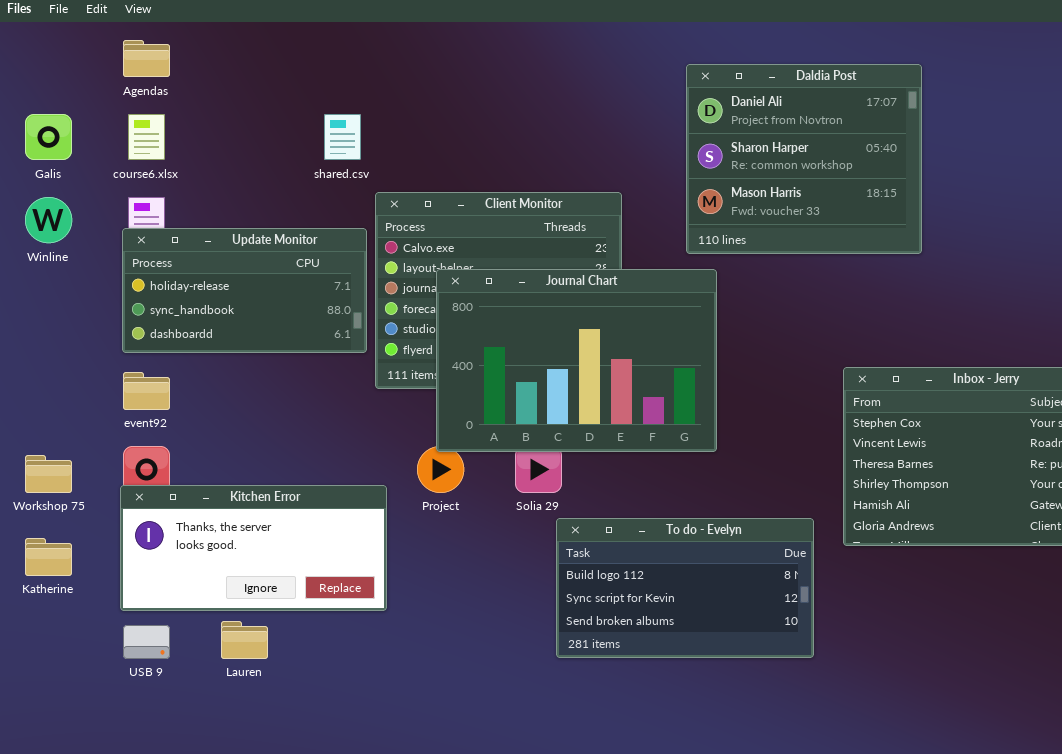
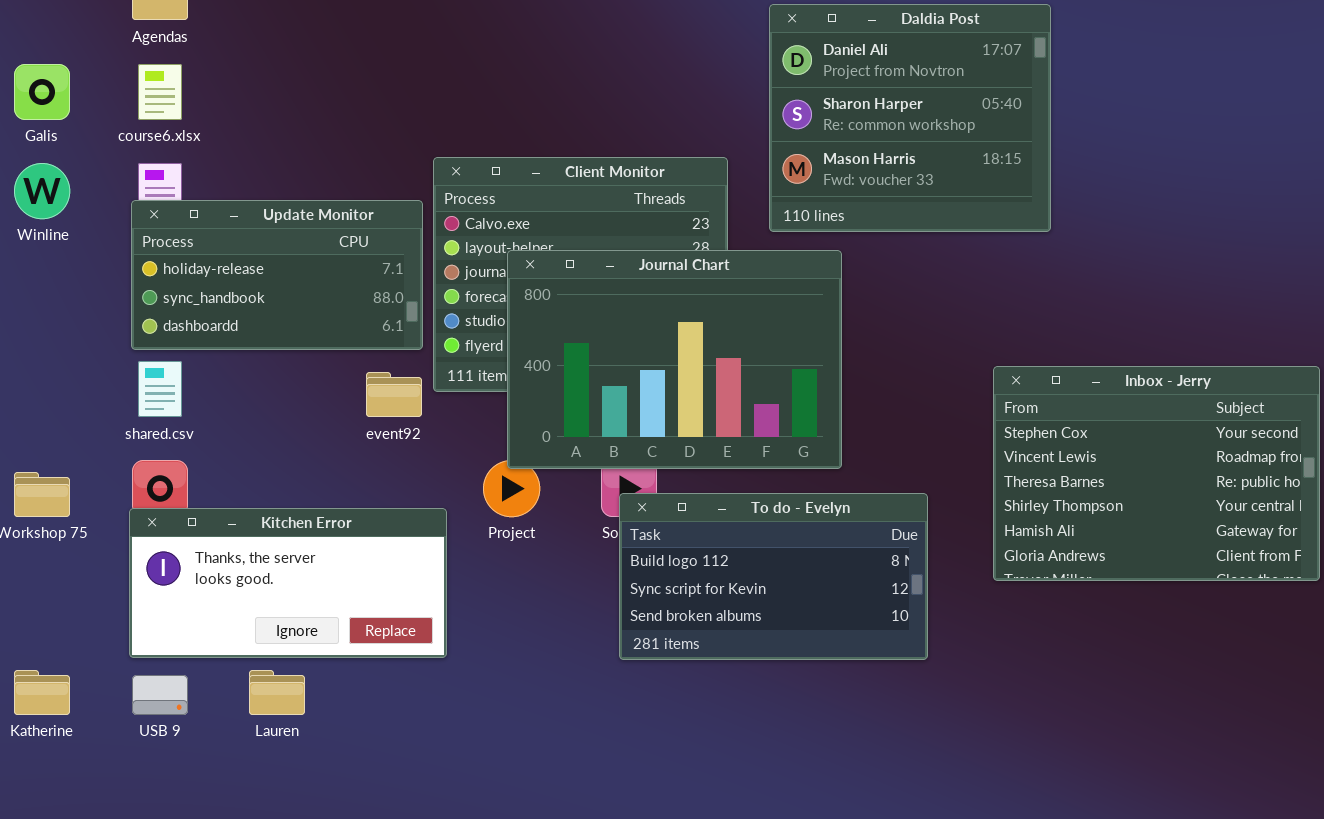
Daldia Post: [686,64,922,254] -> [769,4,1051,232], moved
shared.csv: [324,114,361,160] -> [138,361,182,417], moved
event92: [123,372,170,410] -> [366,372,422,417], moved
To do - Evelyn: [556,518,814,658] -> [619,493,928,660], moved
Katherine: [25,538,72,576] -> [14,670,70,715], moved

